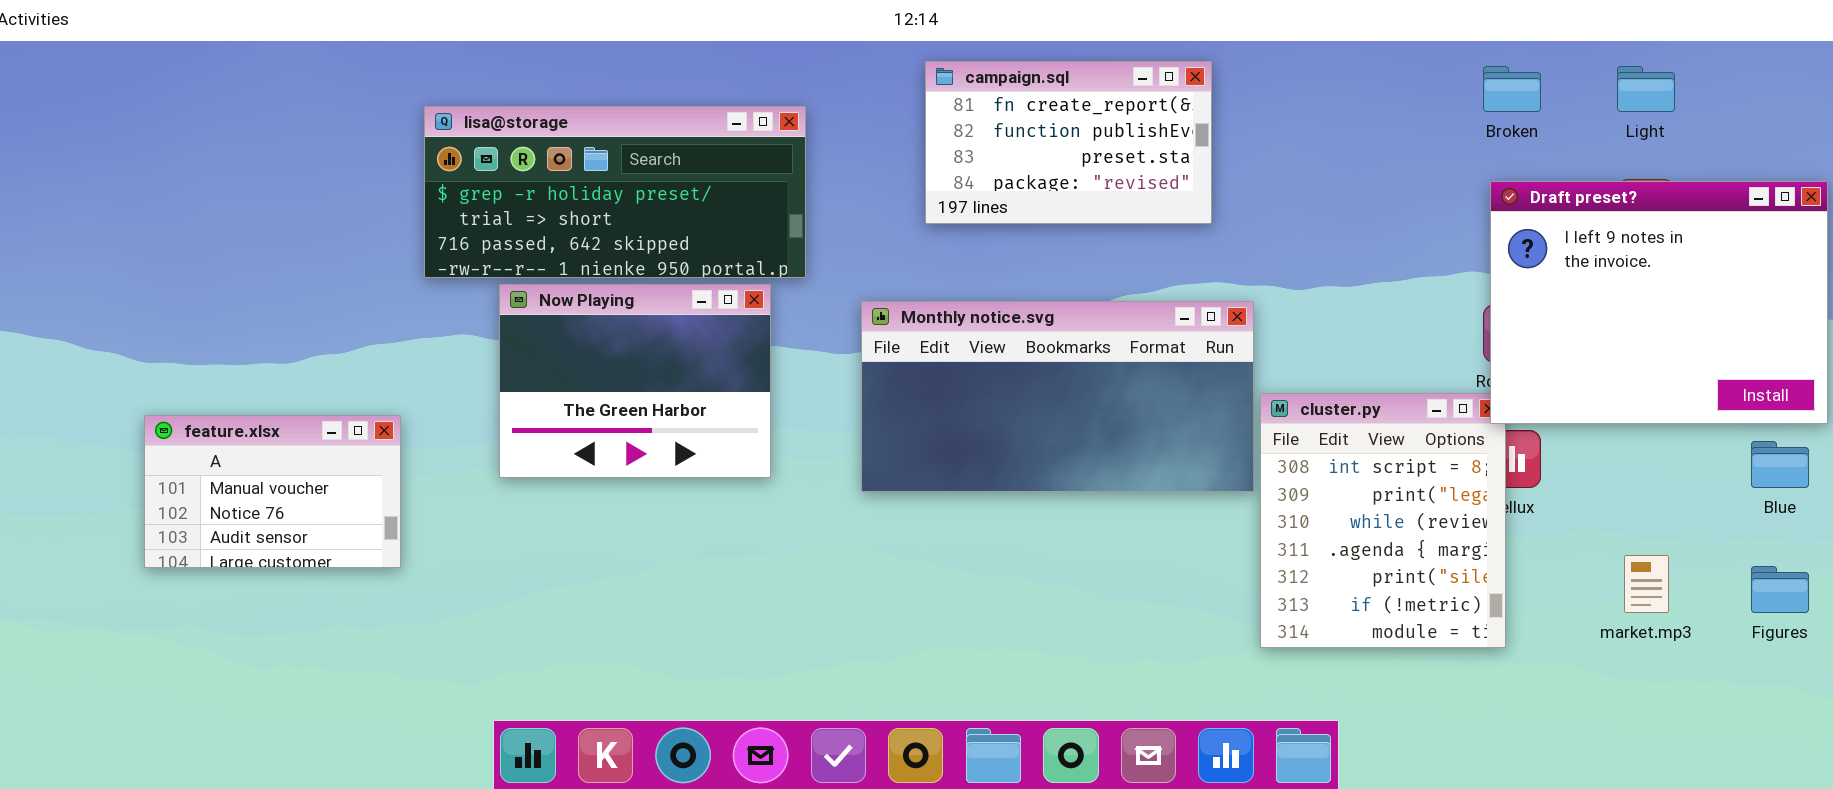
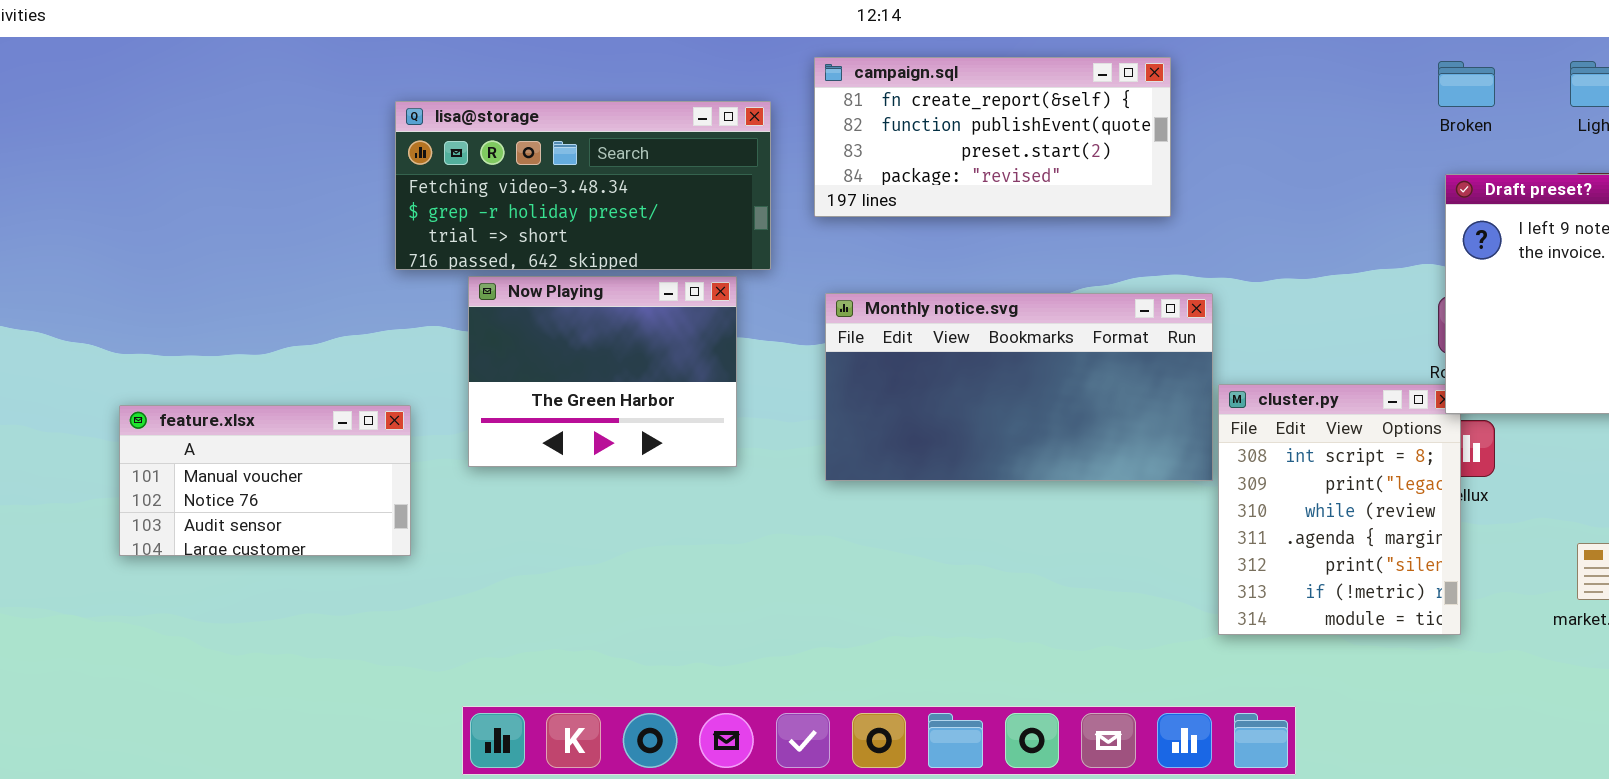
campaign.sql: [925,61,1212,224] -> [814,57,1171,217], resized
lisa@storage: [424,106,806,278] -> [395,101,771,270], scrolled up 1 row
feature.xlsx: [144,415,401,568] -> [119,405,411,556], resized

